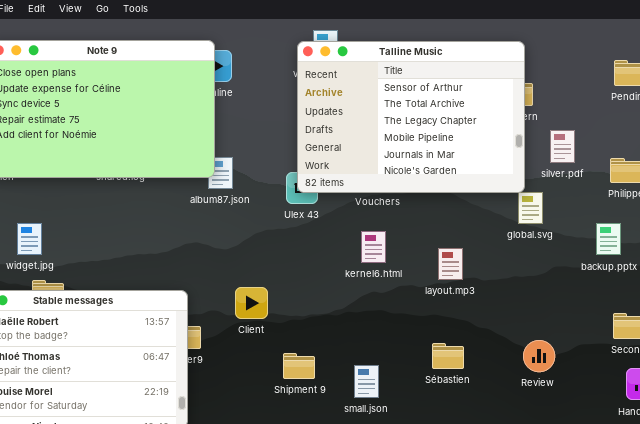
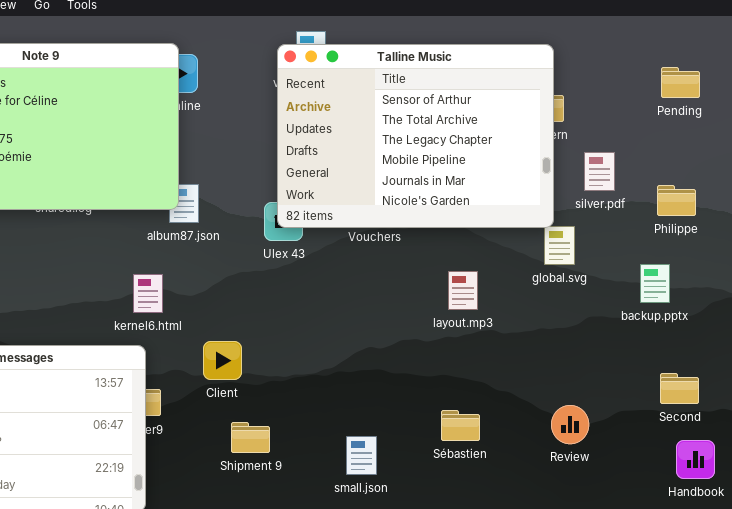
kernel6.html: [361,231,386,263] -> [133,274,163,313], moved
layout.mp3: [438,248,463,280] -> [448,271,478,310], moved
Shipment 9: [283,353,315,379] -> [231,422,270,453], moved

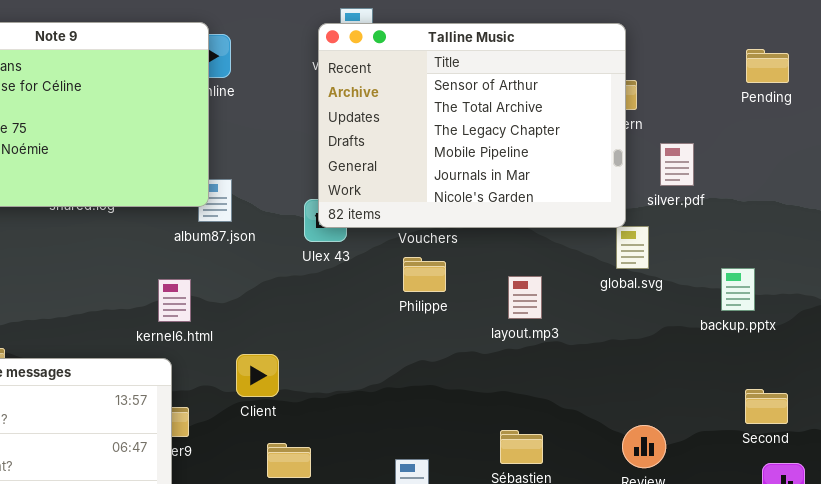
Philippe: [657,185,696,216] -> [403,257,446,292], moved

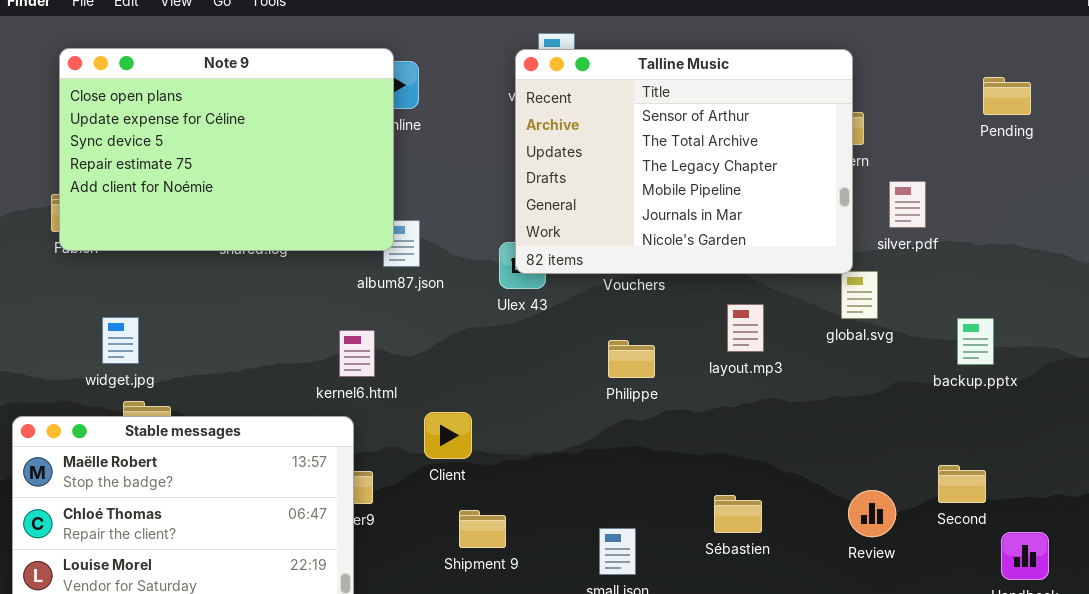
Philippe: [403,257,446,292] -> [608,340,655,378], moved
layout.mp3: [508,276,542,319] -> [727,304,764,352], moved
Second: [745,389,788,424] -> [938,465,986,503], moved

